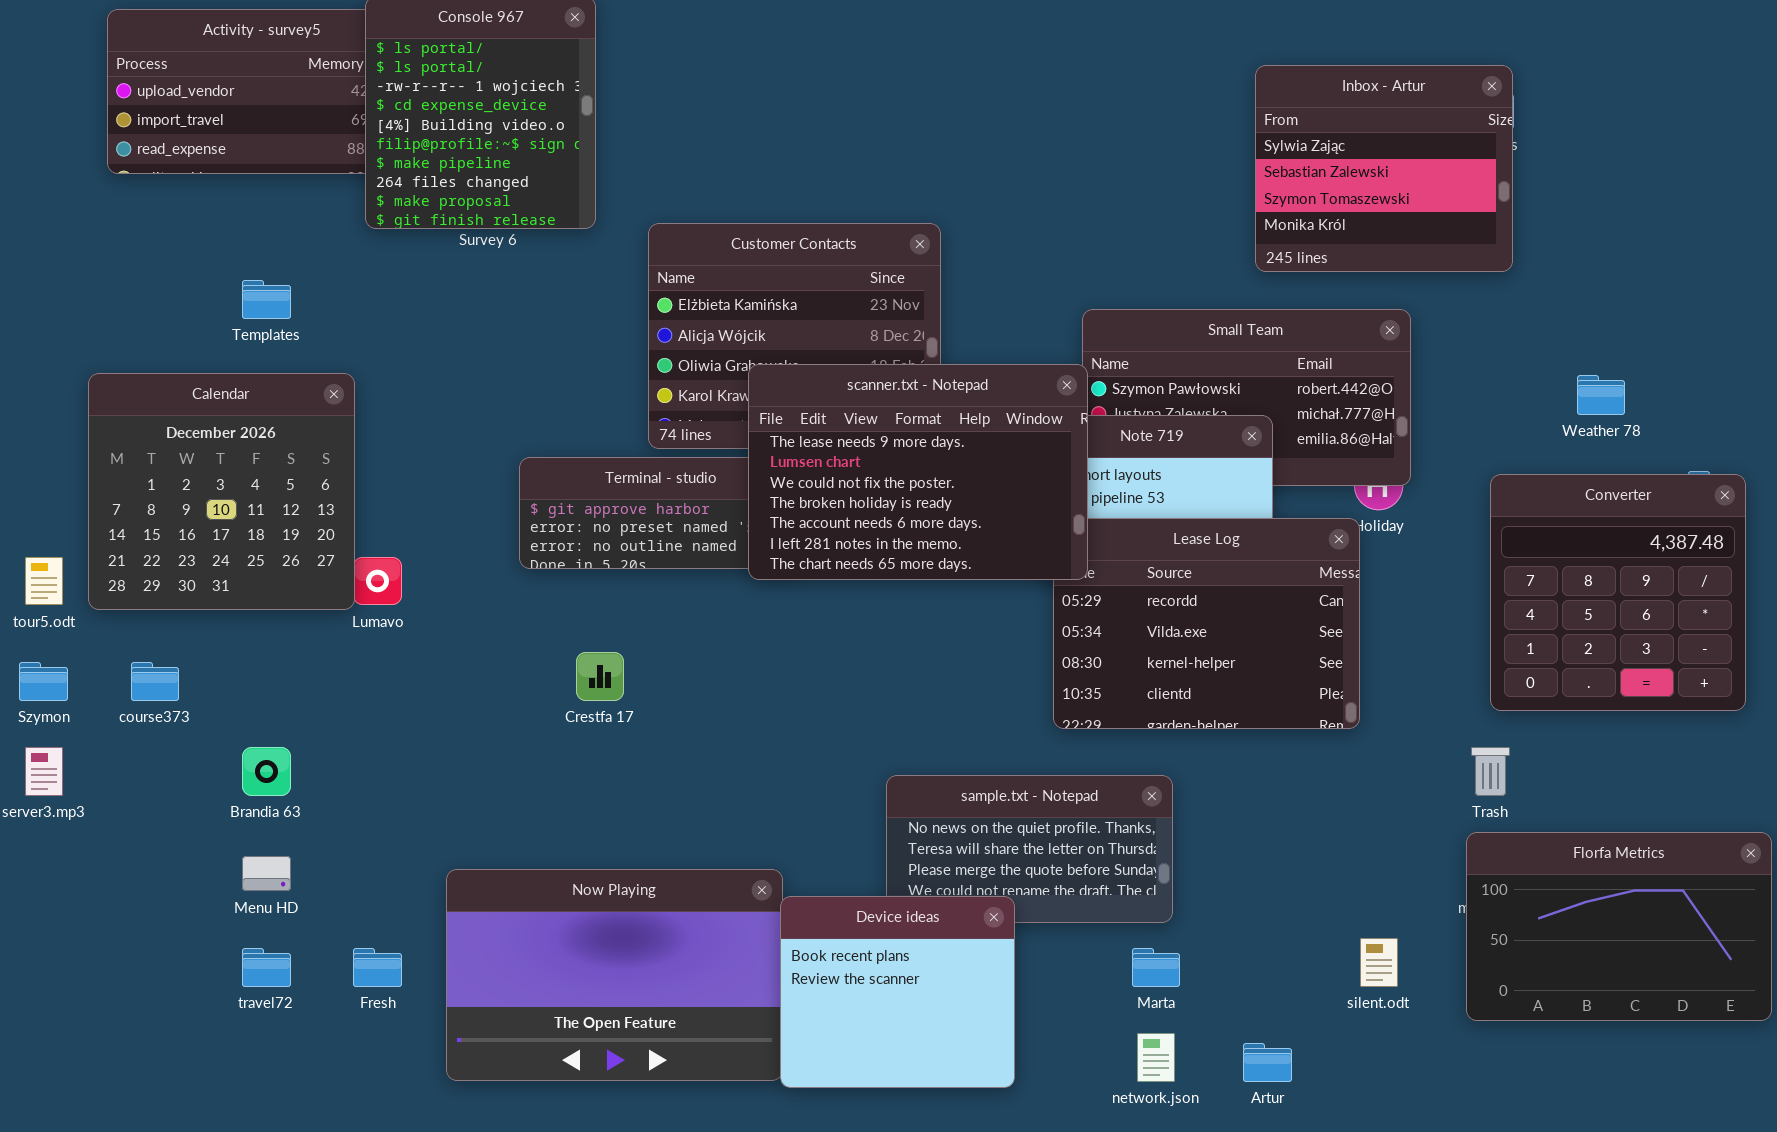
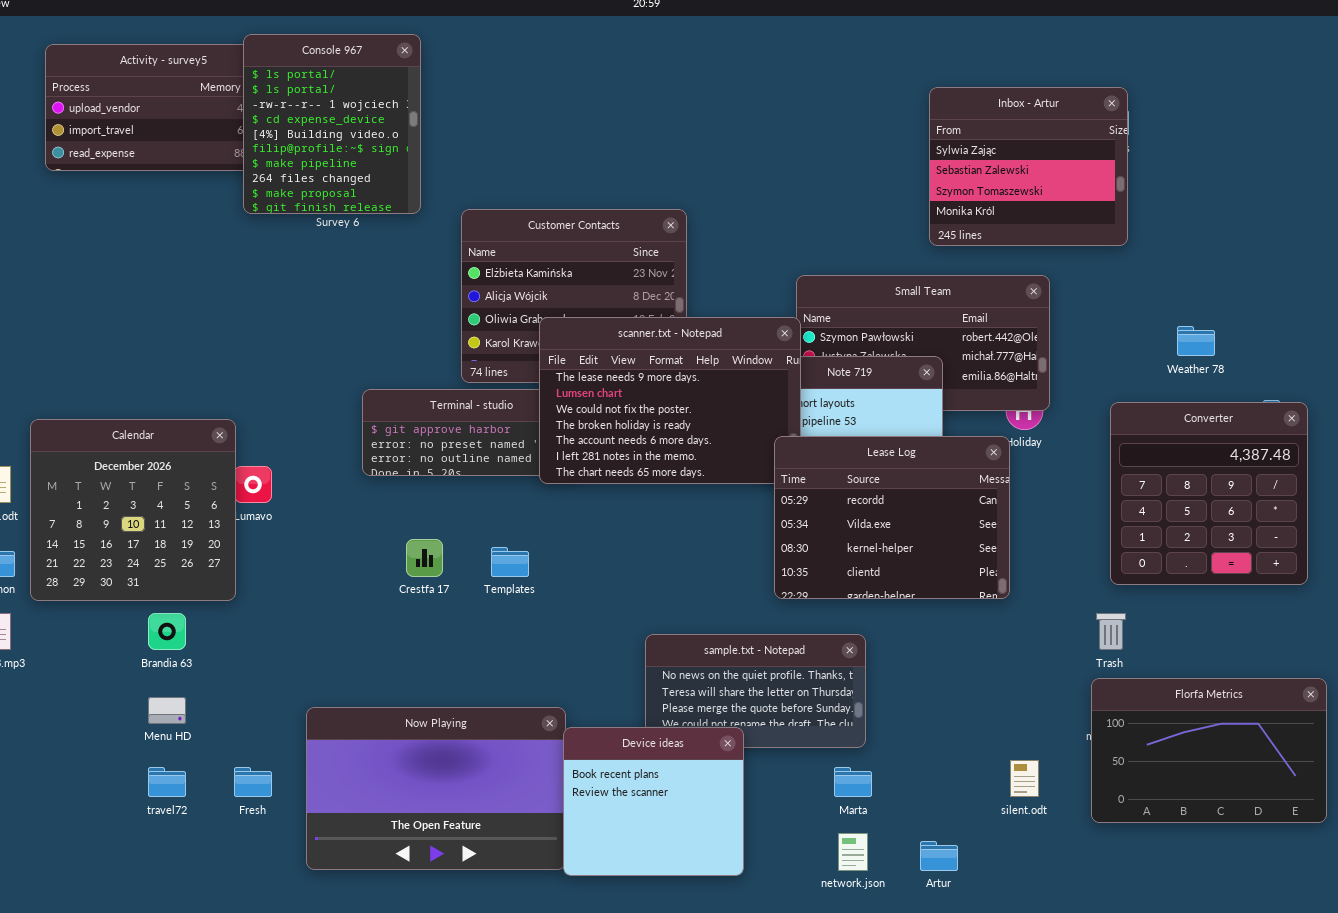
Templates: [242,280,291,319] -> [491,547,529,577], moved
Calendar: [88,373,355,610] -> [30,419,236,601], moved
Lease Log: [1053,518,1360,729] -> [774,436,1010,599], raised

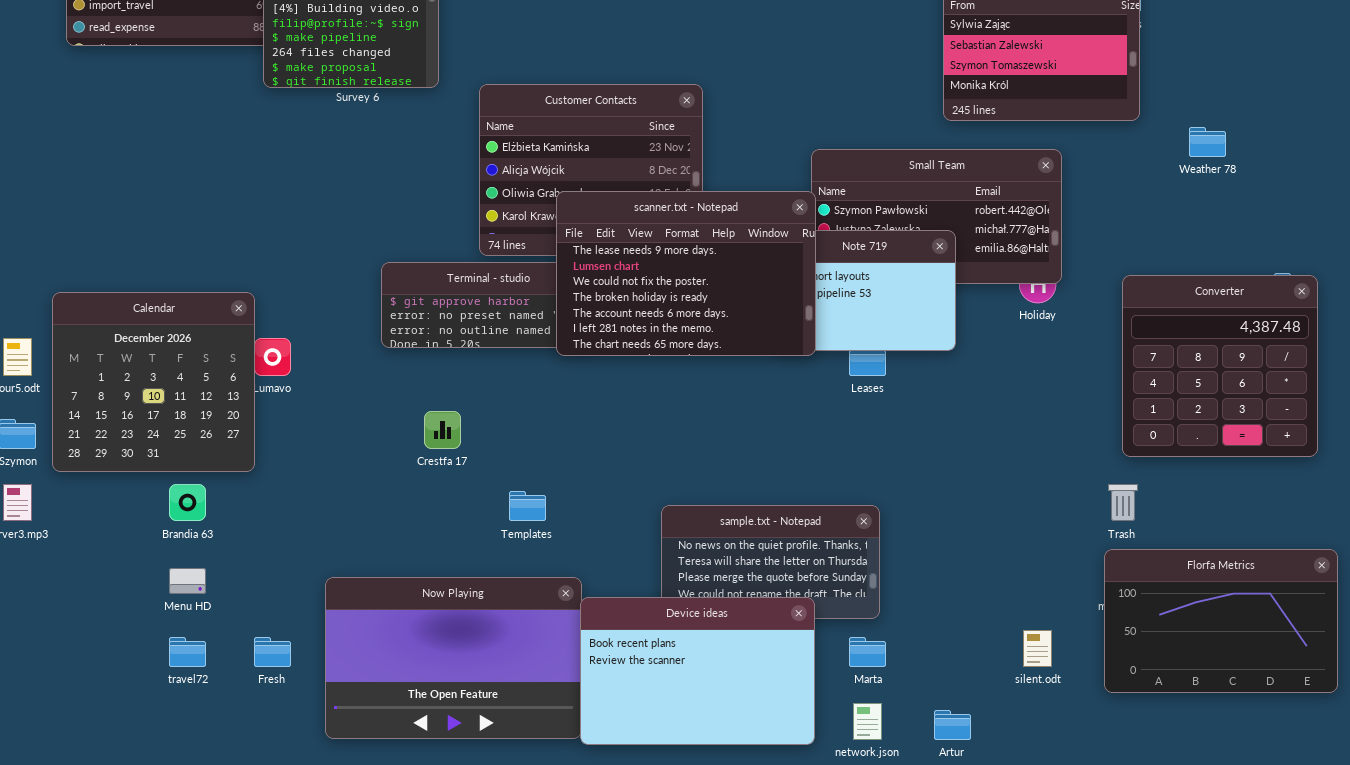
Weather 78: [1177,326,1215,356] -> [1189,127,1226,157], moved
Lease Log: [774,436,1010,599] -> none, closed
Templates: [491,547,529,577] -> [509,491,546,521], moved
Device ideas: [563,727,744,876] -> [580,597,815,745], resized

